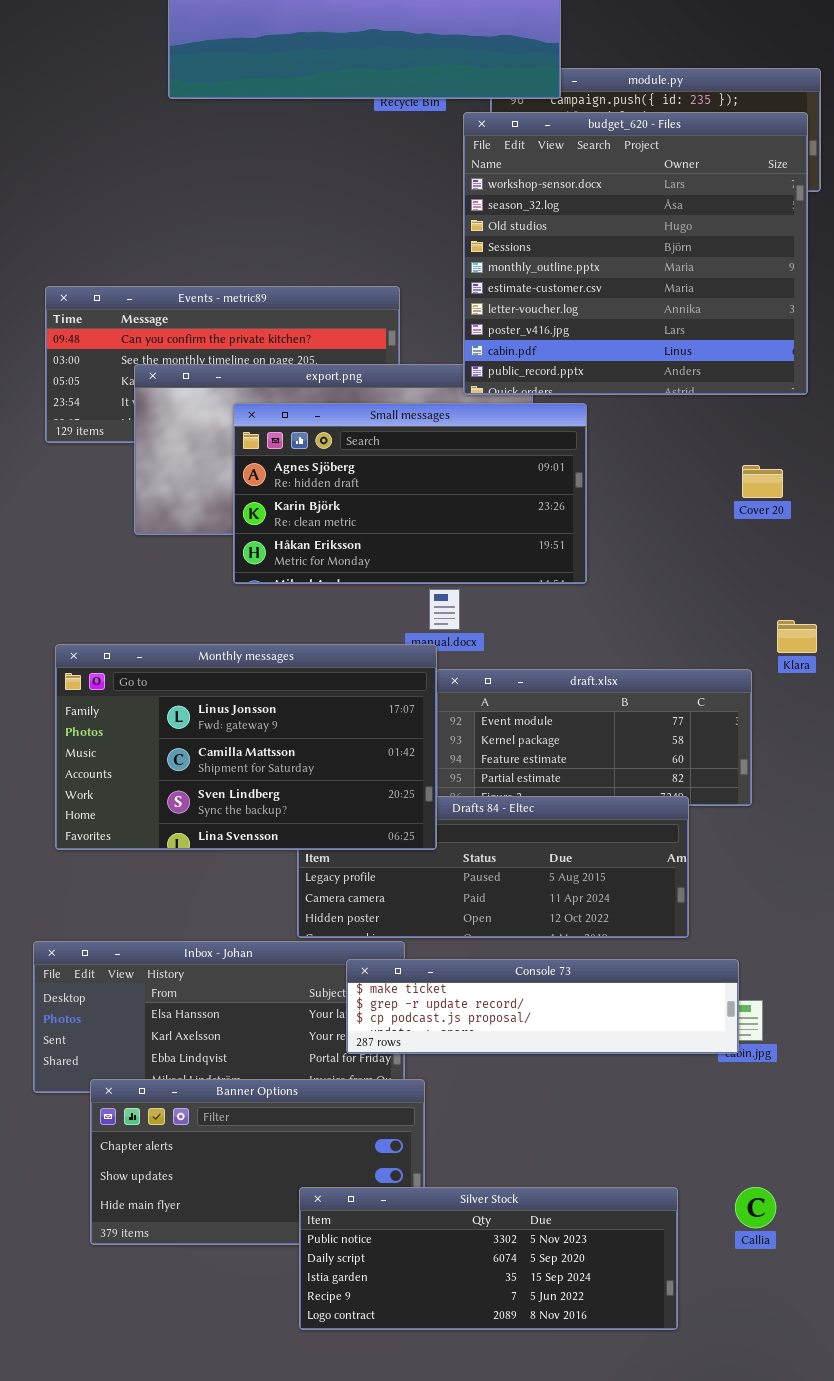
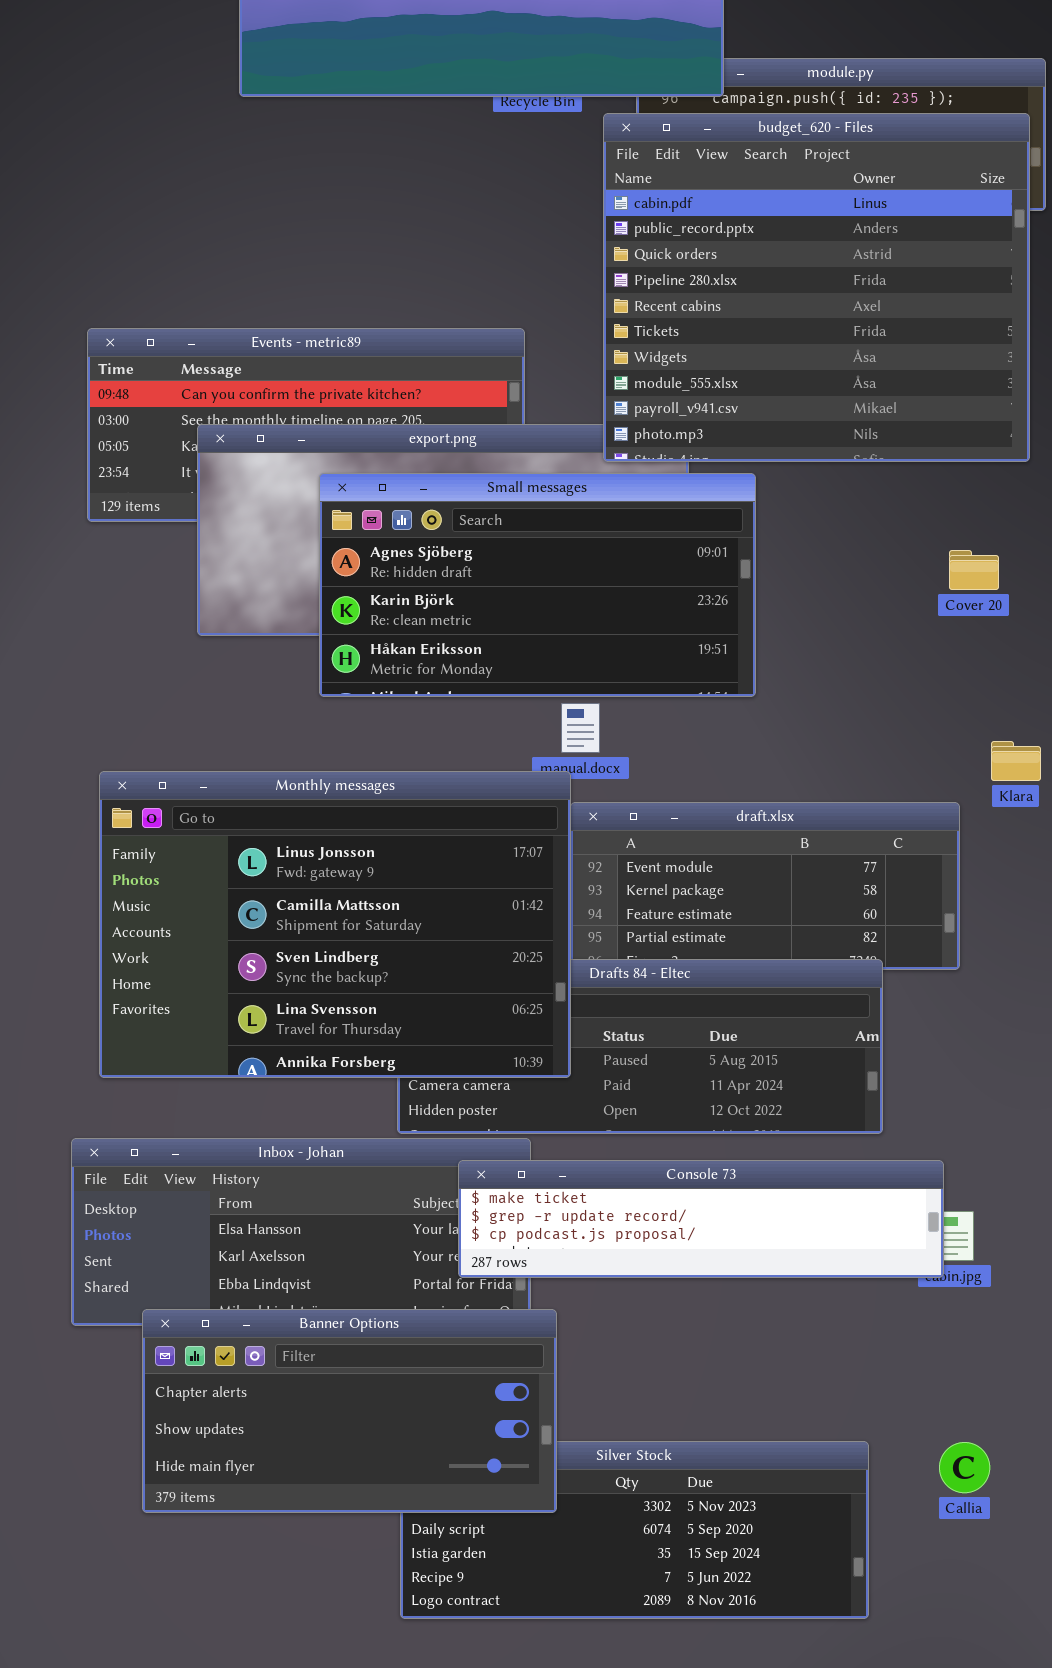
budget_620 - Files: [463,112,808,395] -> [603,113,1030,462], scrolled down 8 rows
Monthly messages: [55,644,437,850] -> [99,771,571,1078], resized
Banner Options: [90,1079,425,1245] -> [142,1309,557,1513], raised

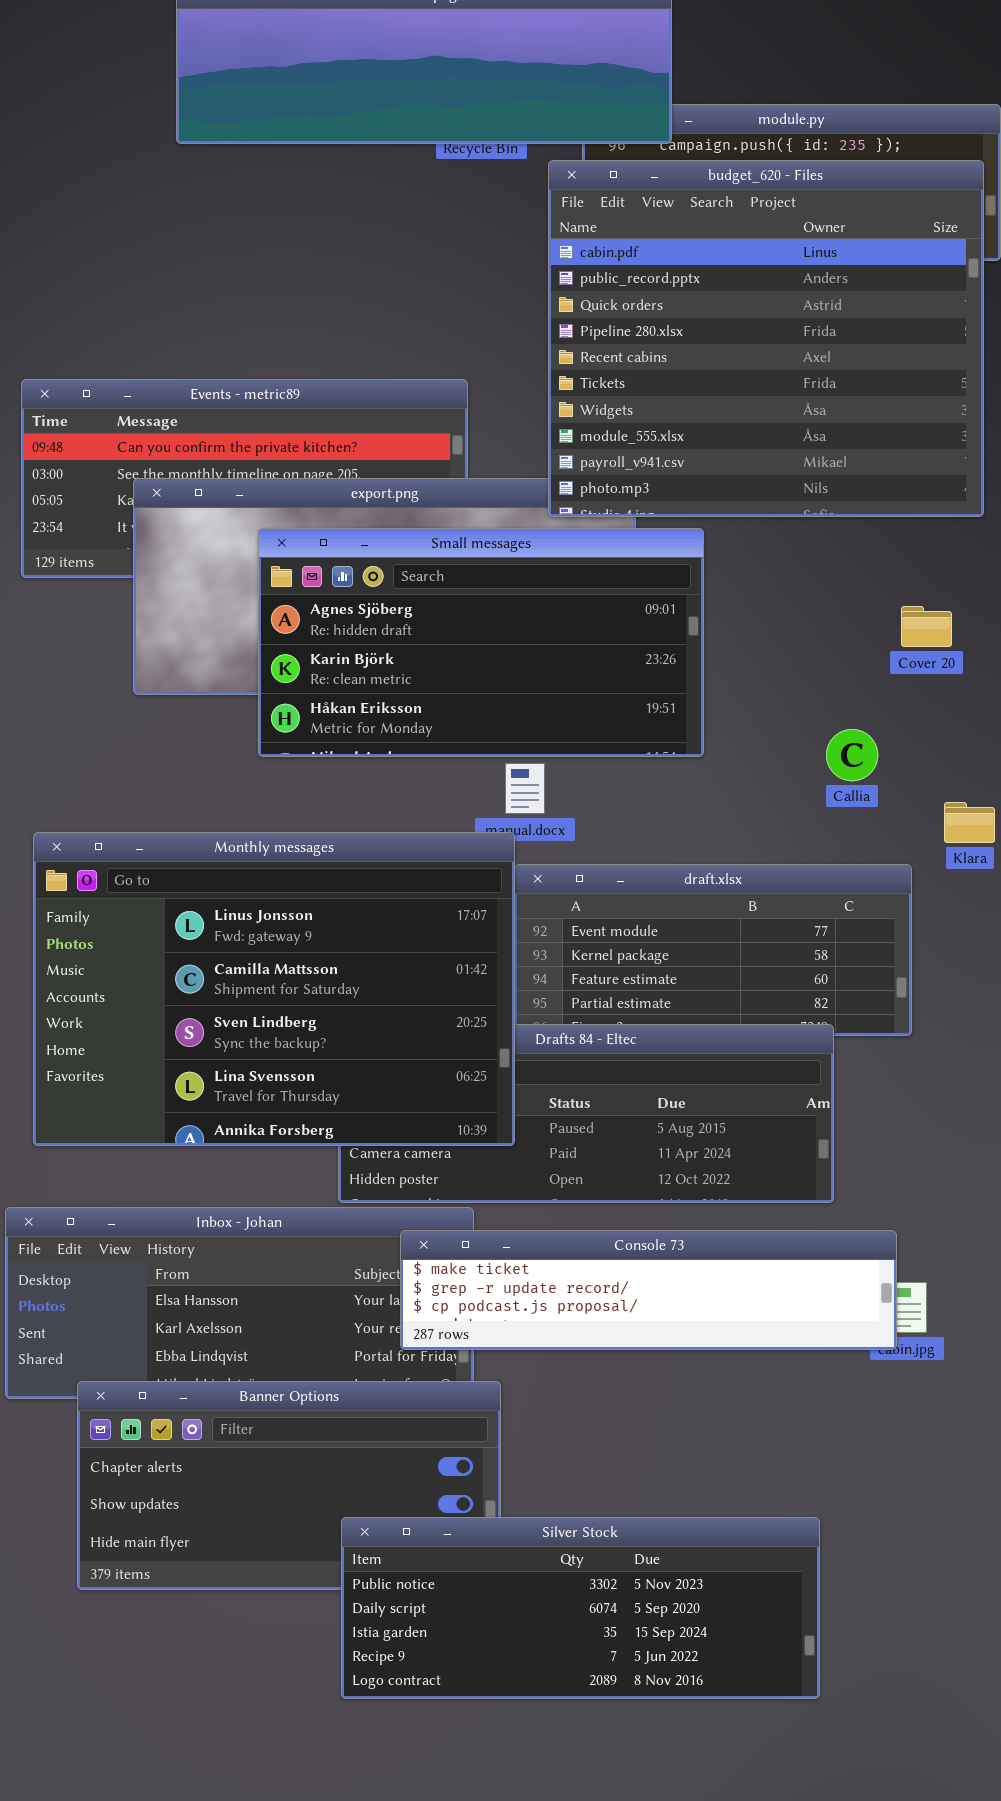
Silver Stock: [400,1441,869,1619] -> [341,1517,820,1699], raised
Callia: [939,1442,990,1493] -> [826,729,878,781], moved

